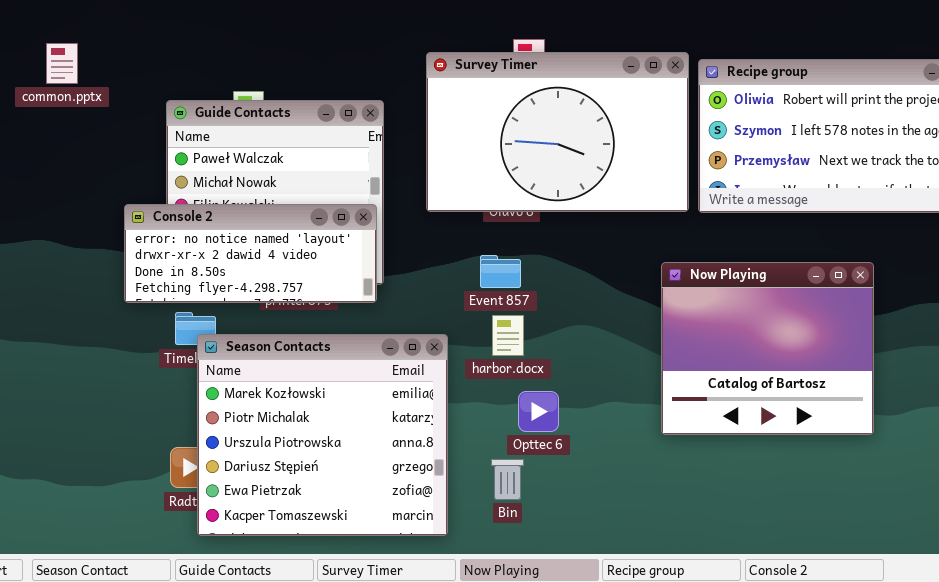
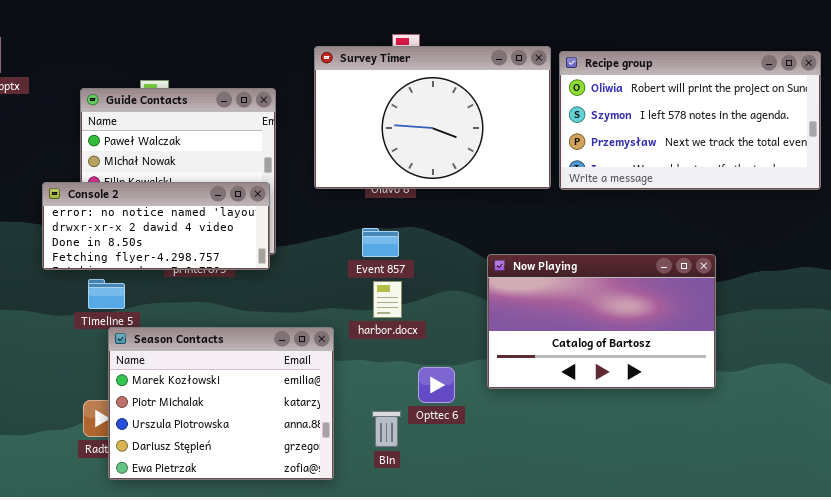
Now Playing: [661,262,874,435] -> [487,254,716,389], resized
Season Contacts: [197,334,448,536] -> [108,327,334,480], resized
Opttec 6: [518,391,559,432] -> [418,367,455,403], moved

